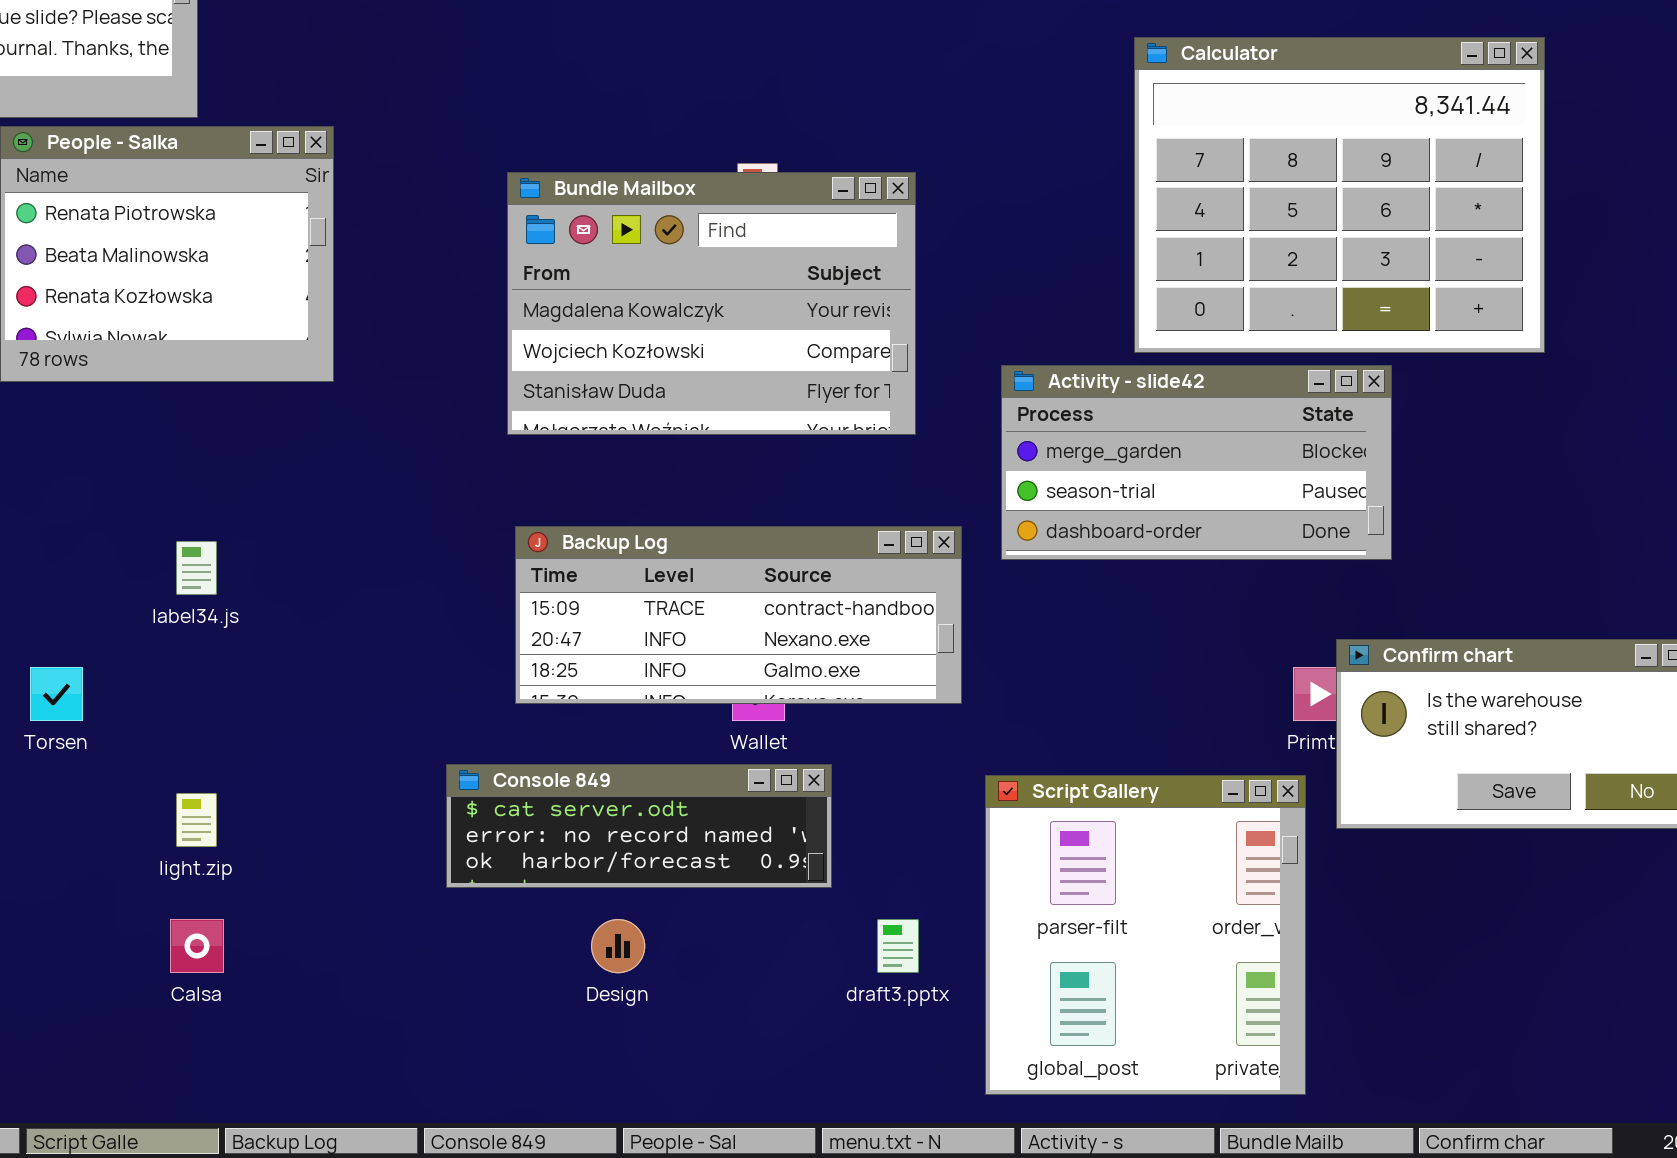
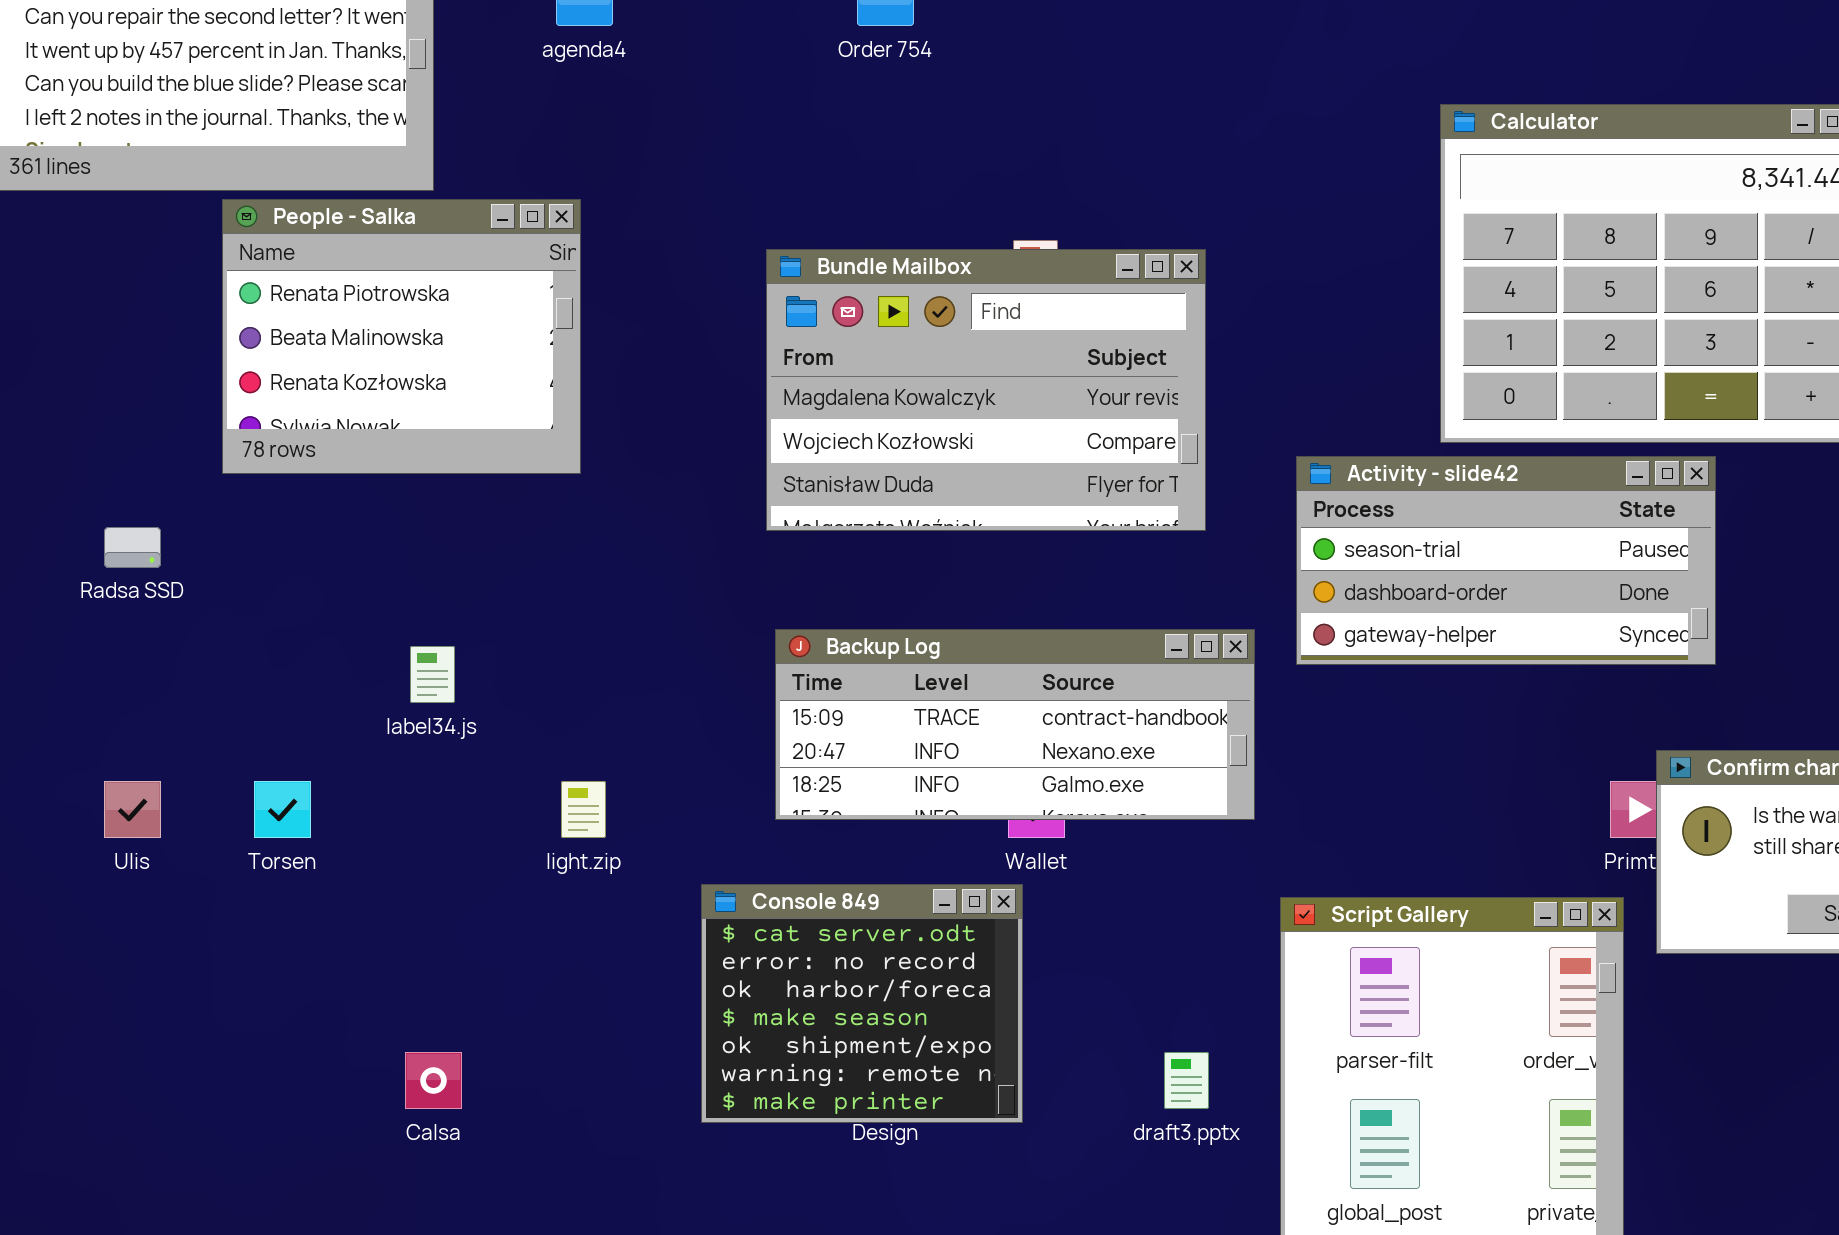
Activity - slide42: [1001,365,1392,560] -> [1296,456,1716,665], scrolled down 1 row
Console 849: [446,764,832,888] -> [701,884,1023,1123], resized
light.zip: [176,793,217,847] -> [561,781,606,838], moved

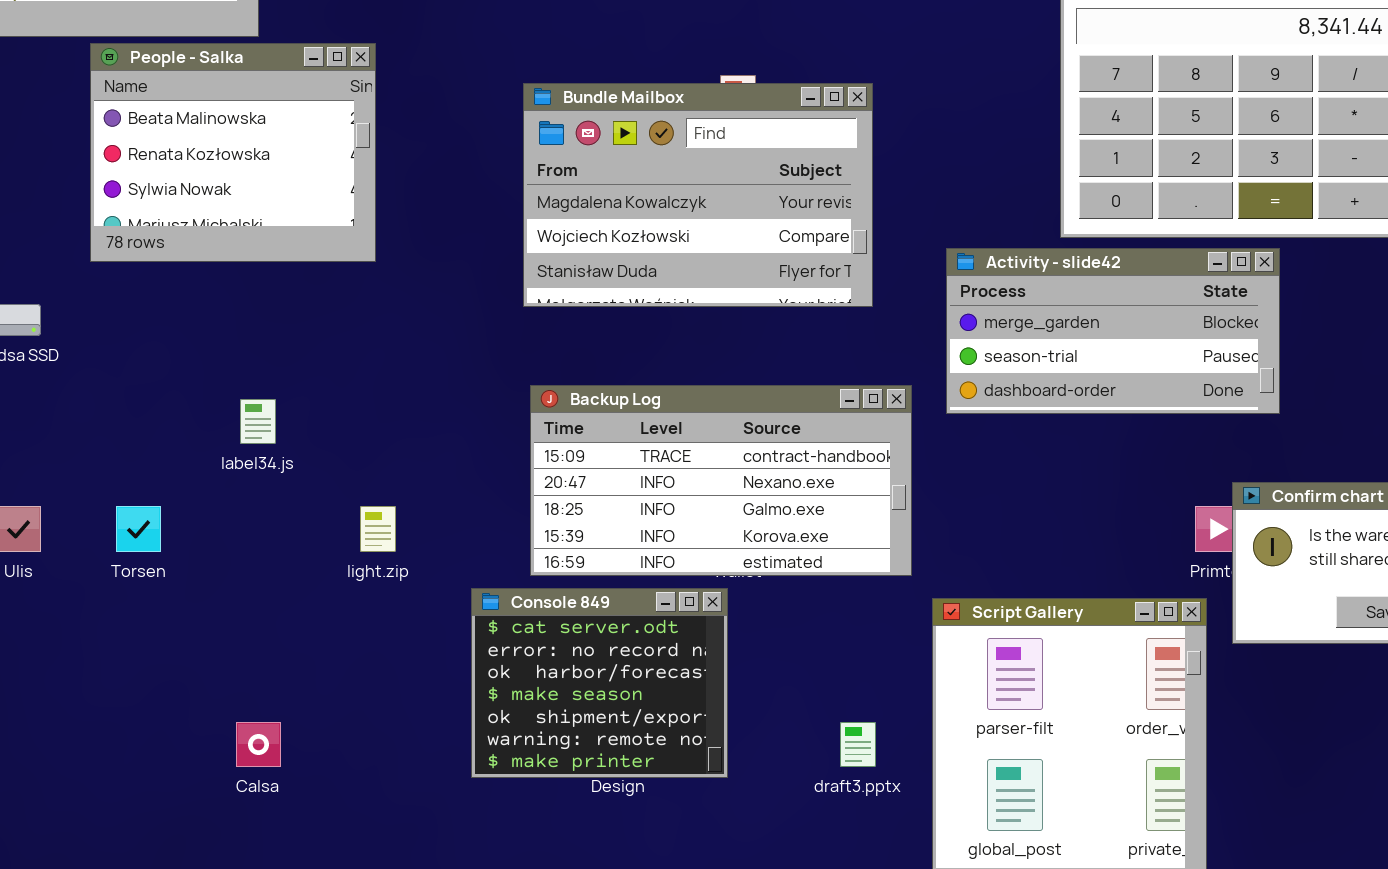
People - Salka: [222,199,581,474] -> [90,43,376,262], scrolled down 1 row
Activity - slide42: [1296,456,1716,665] -> [946,248,1280,414], scrolled up 1 row
Backup Log: [775,629,1255,820] -> [530,385,912,576], resized

